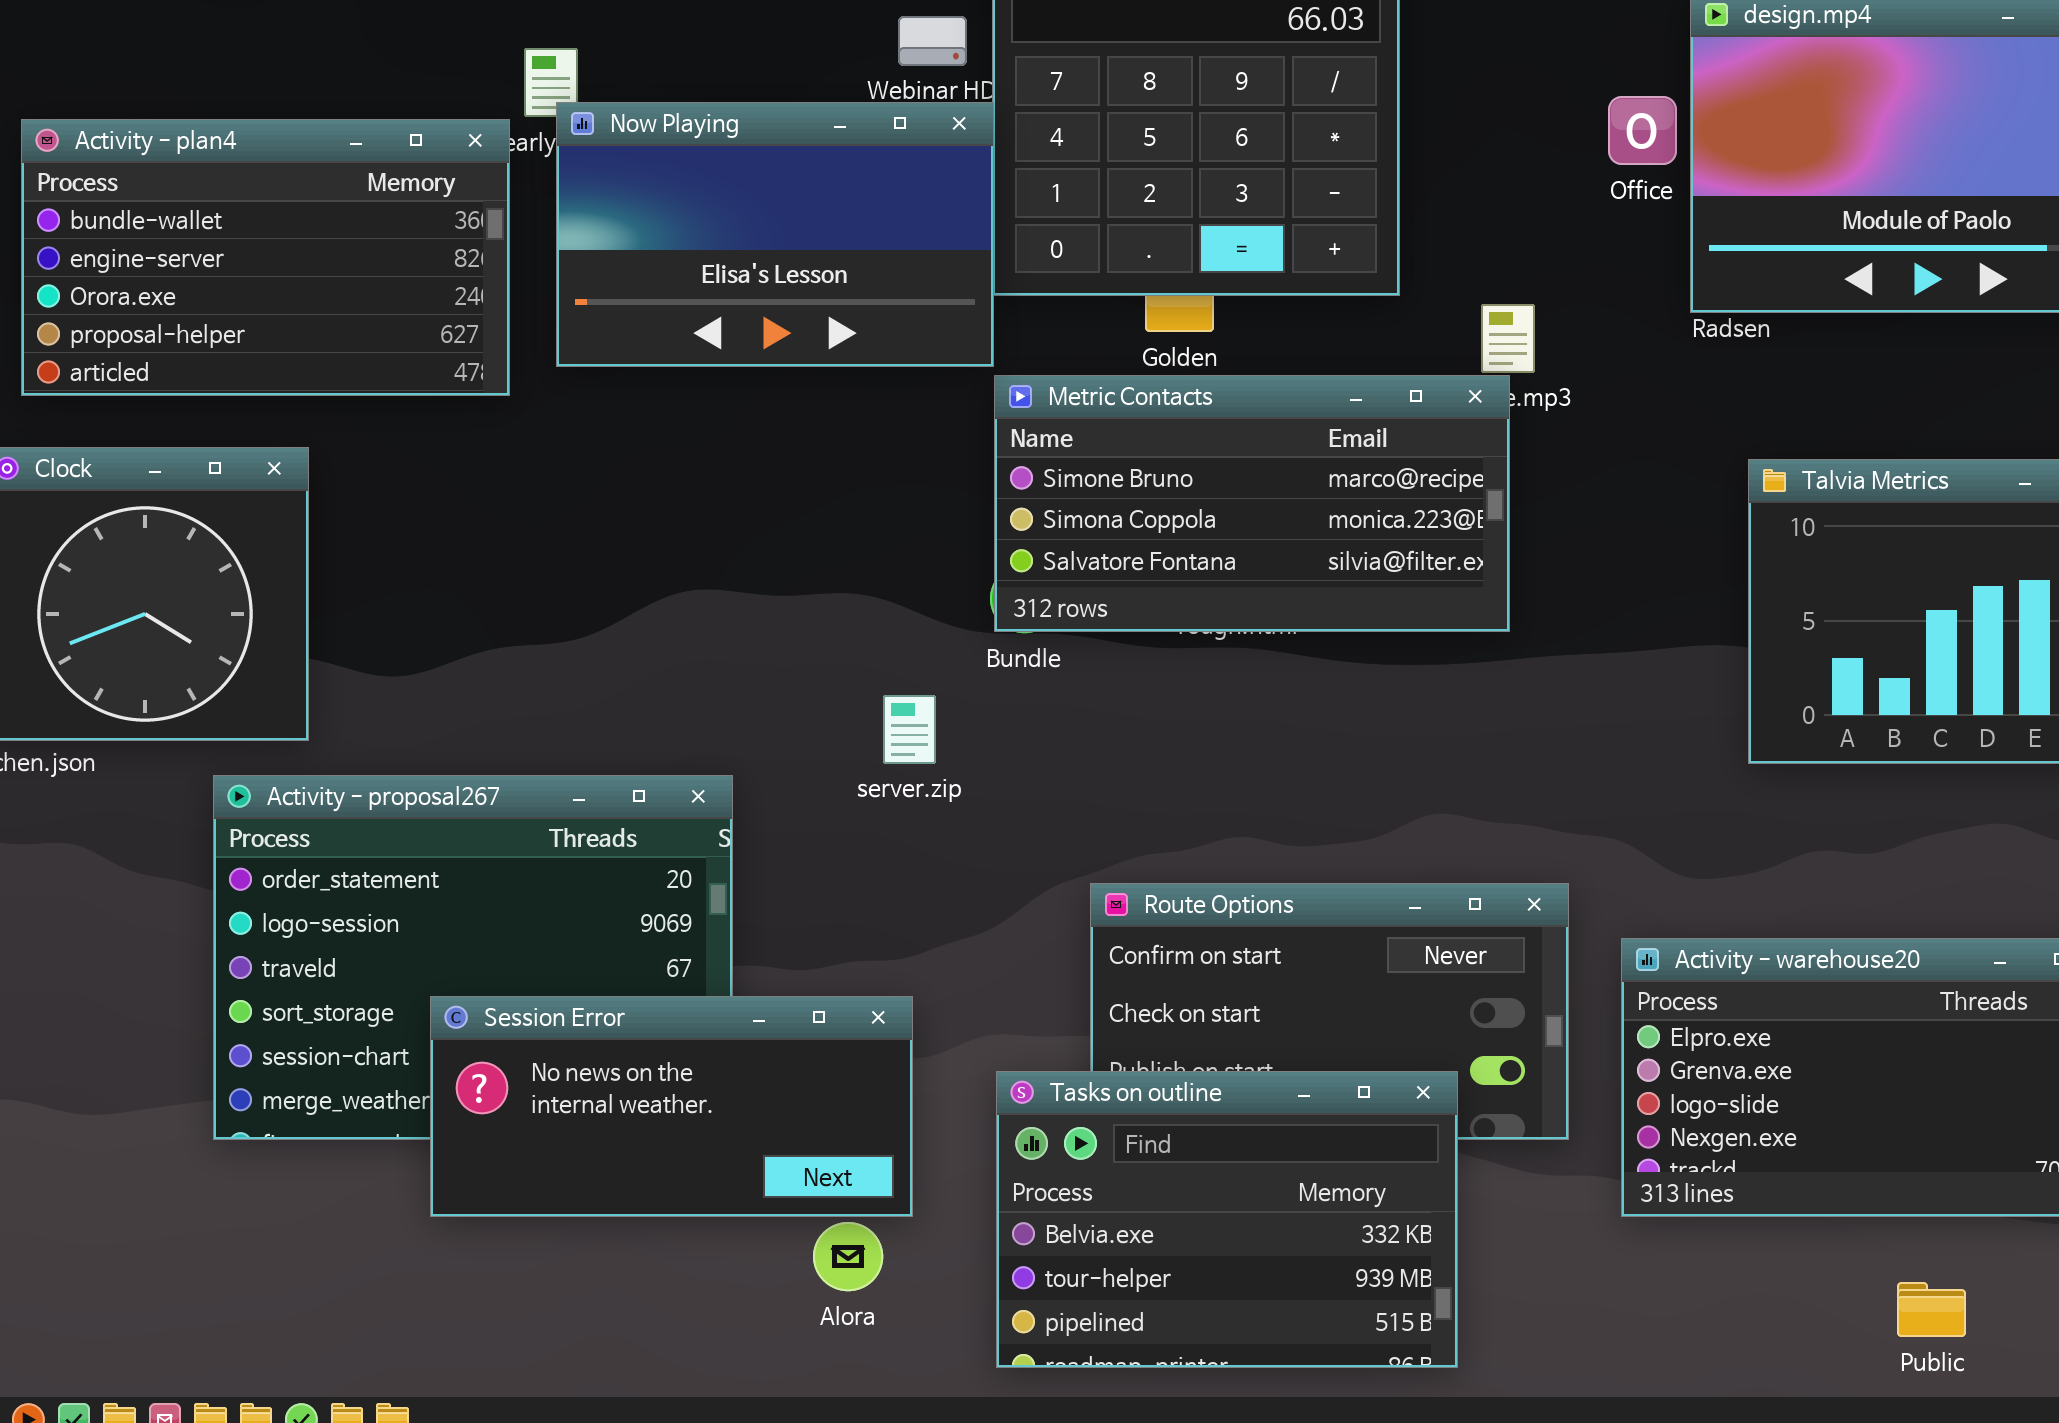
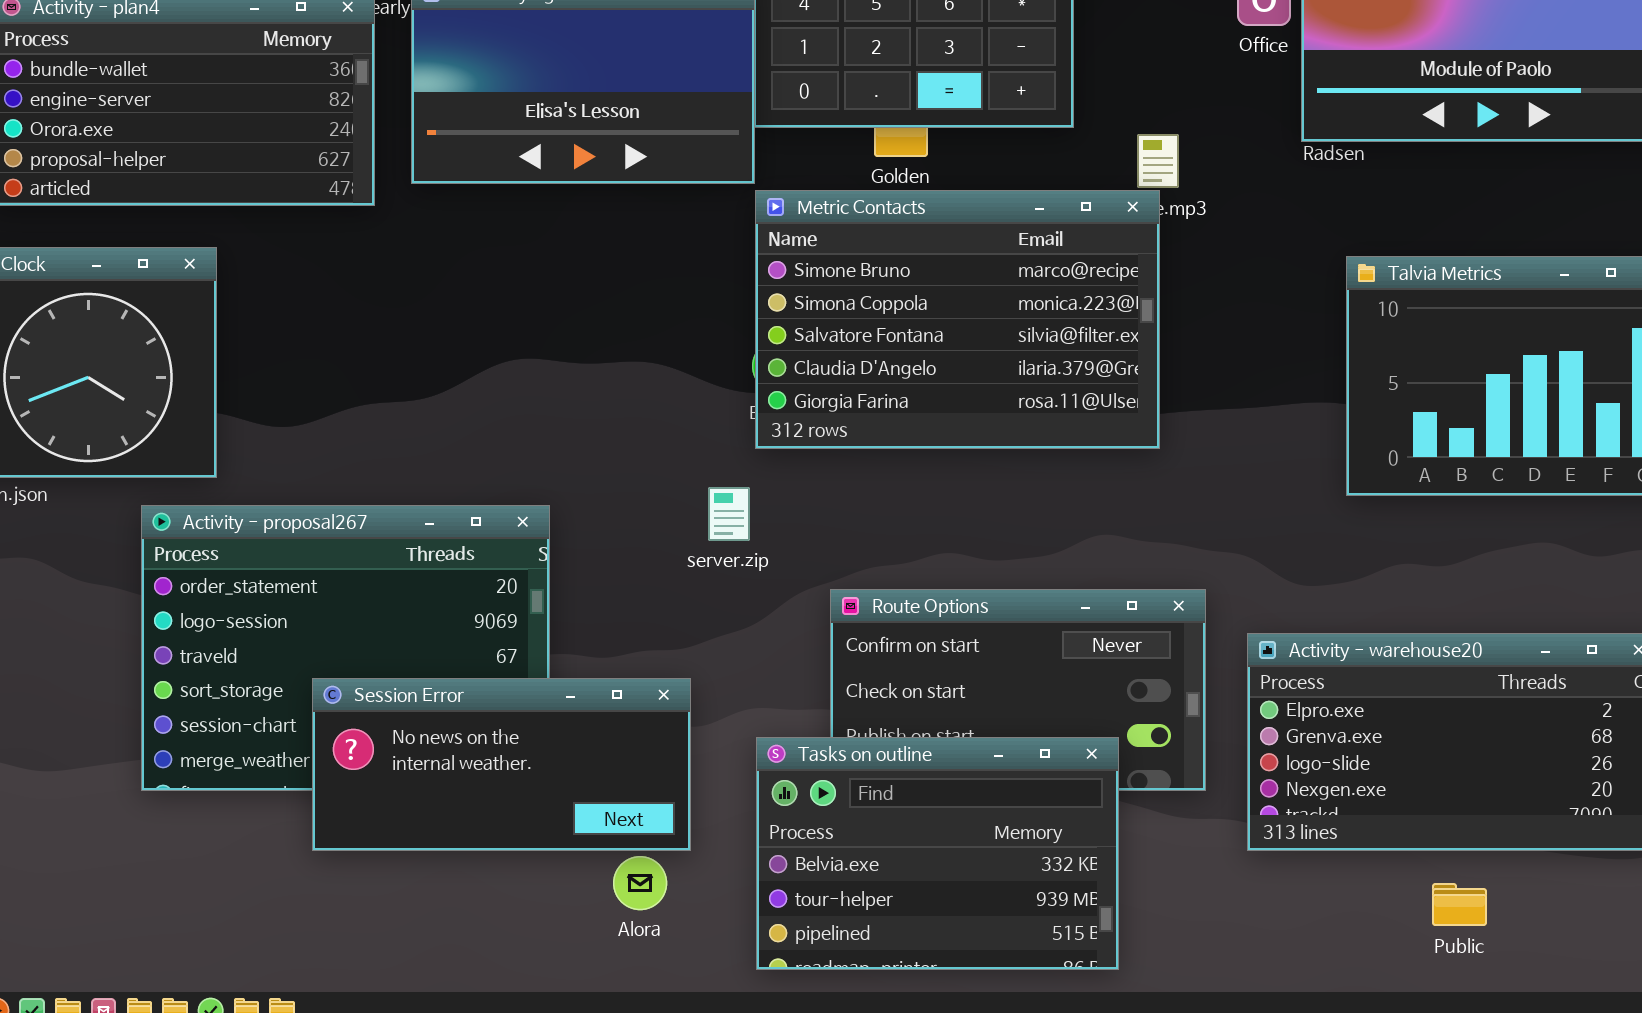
Metric Contacts: [994,375,1510,632] -> [755,190,1160,449], resized
server.zip: [883,695,936,764] -> [708,487,750,541], moved
Public: [1897,1282,1966,1337] -> [1432,883,1487,926], moved

